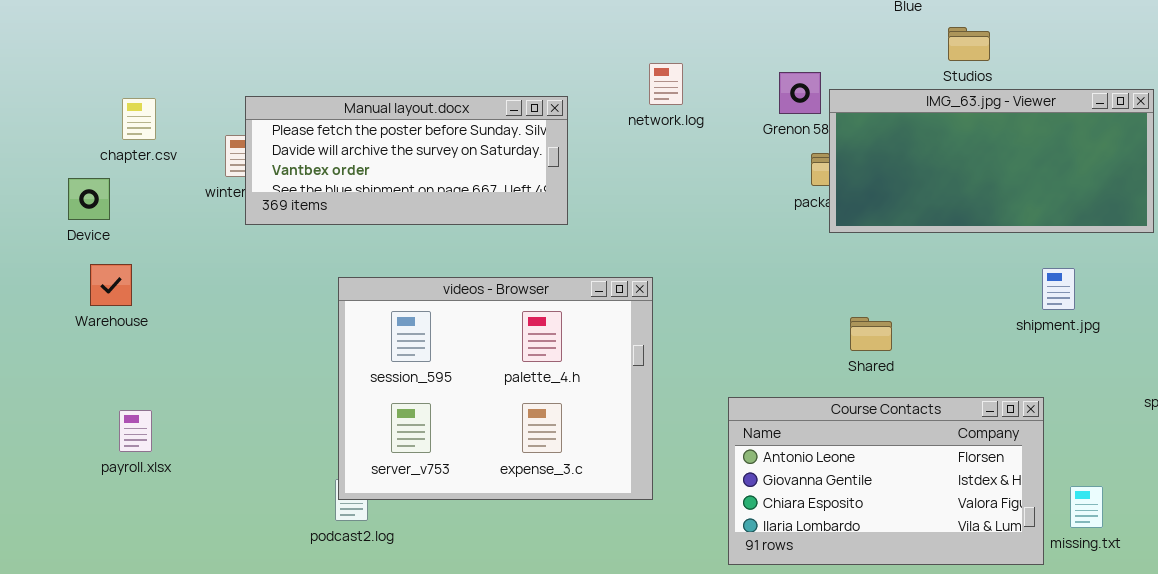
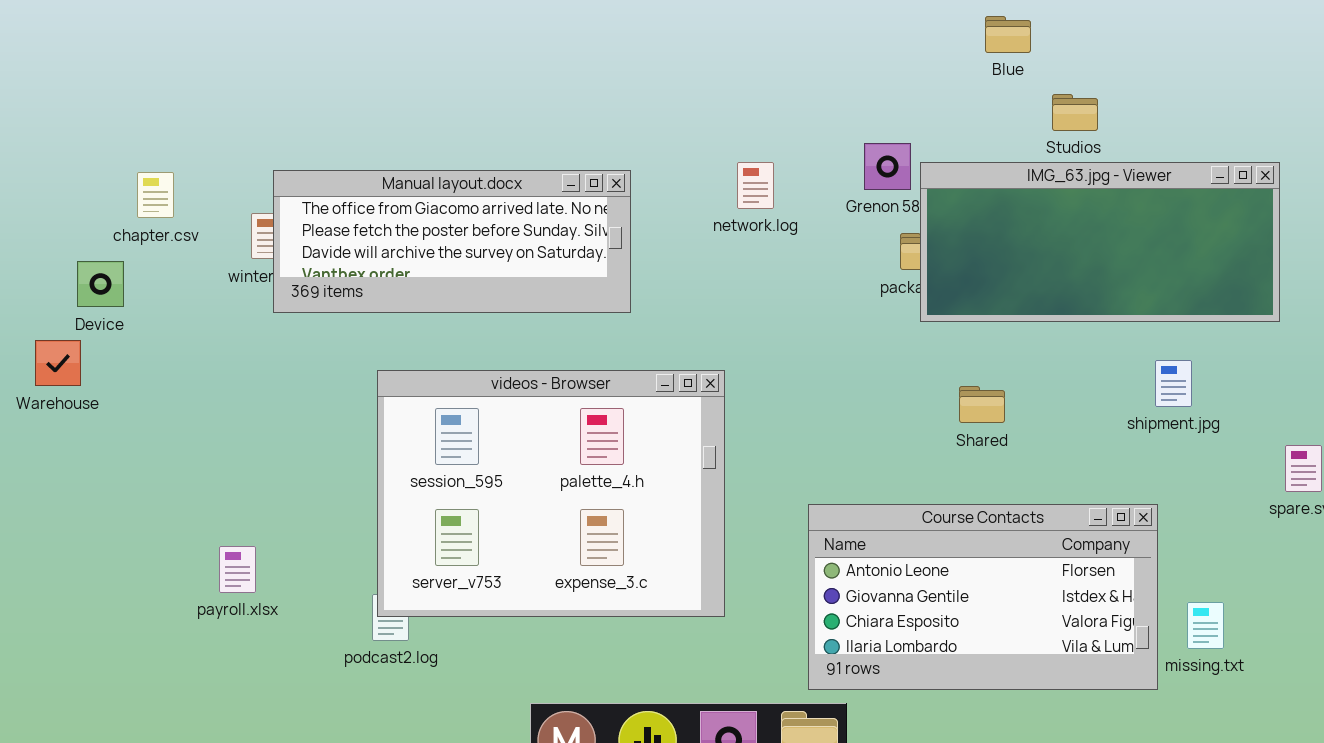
network.log: [649,63,683,105] -> [737,162,774,209], moved
Manual layout.docx: [245,96,568,225] -> [273,170,631,313], scrolled up 1 row
Warehouse: [90,264,132,306] -> [35,340,81,386], moved
Shared: [850,317,892,351] -> [959,386,1005,423], moved
payroll.xlsx: [119,410,152,452] -> [219,546,256,593], moved

